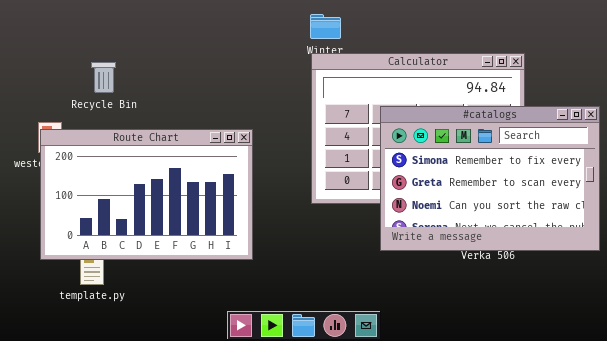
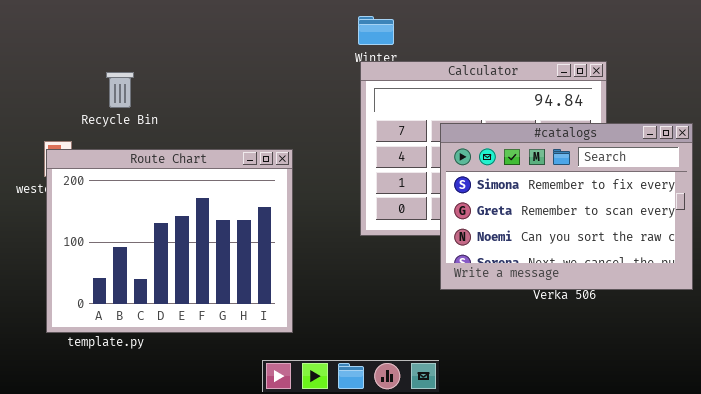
Route Chart: [40,129,253,260] -> [46,149,293,333], resized

